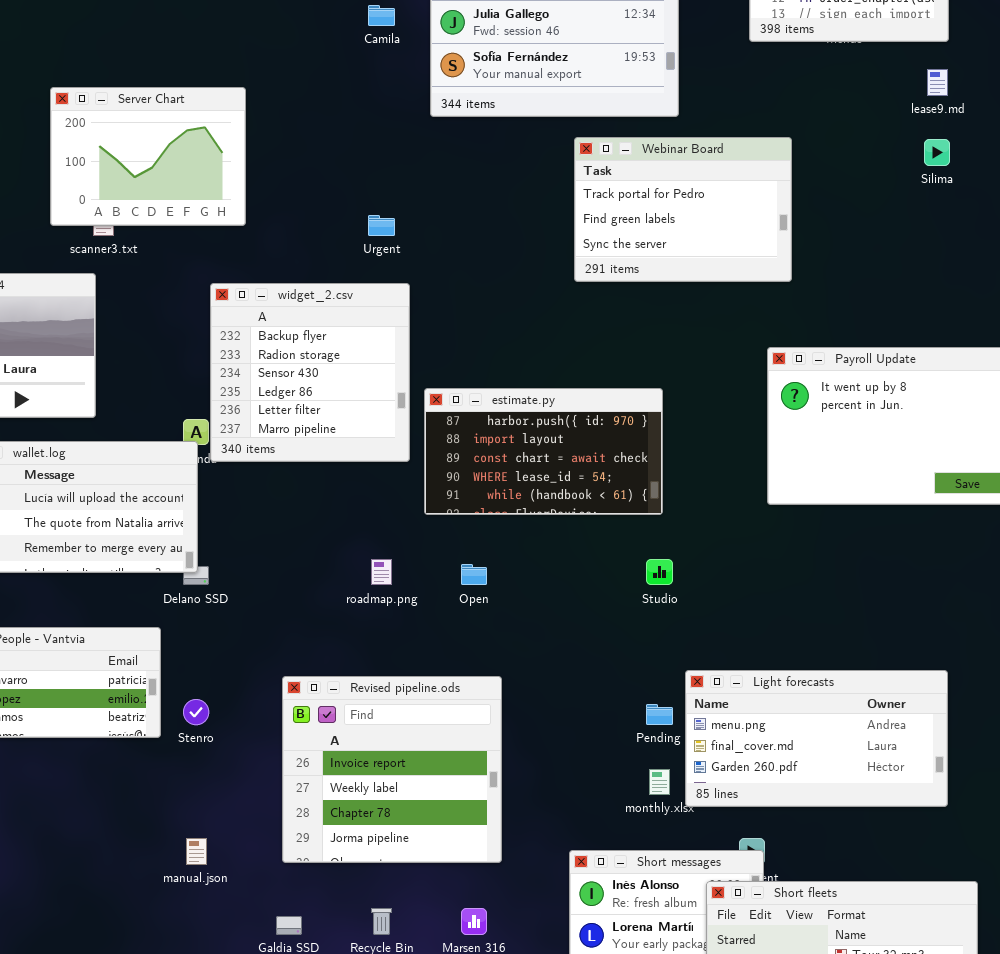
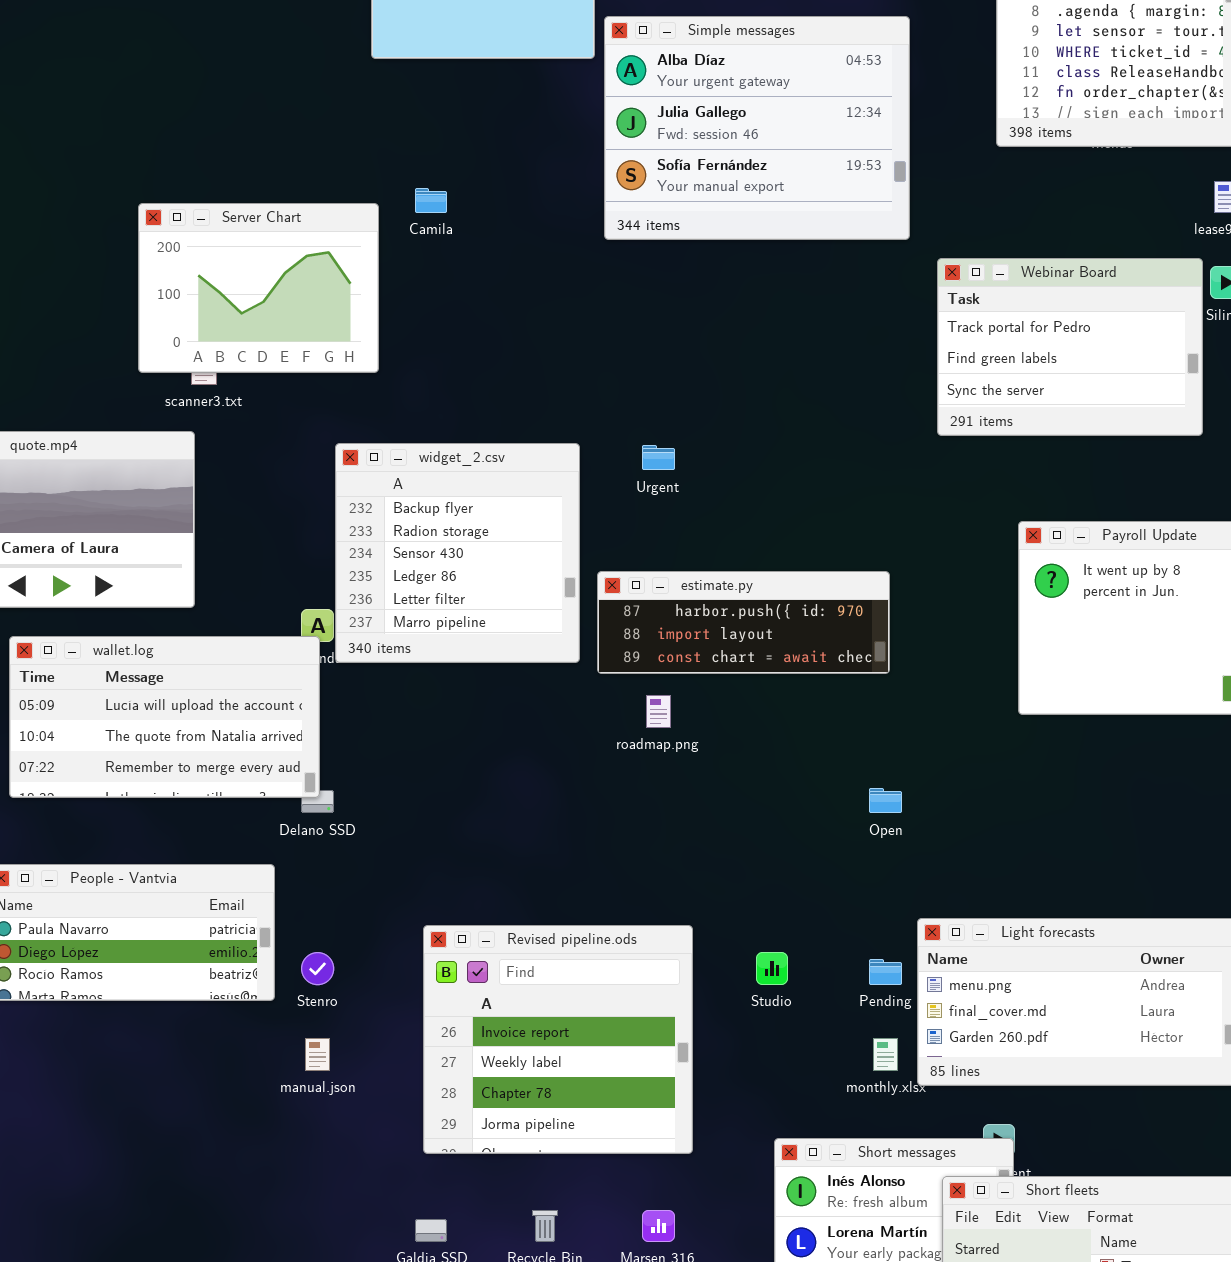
Camila: [368,5,395,26] -> [415,188,447,213], moved
Webinar Board: [574,137,792,282] -> [937,258,1203,436], moved
Urgent: [368,215,395,236] -> [642,445,675,470], moved
estimate.py: [424,388,663,515] -> [597,571,890,674], resized
roadmap.png: [371,559,392,585] -> [646,695,671,728], moved
Studio: [646,559,673,585] -> [756,952,788,985], moved
Open: [461,564,487,585] -> [869,788,902,813], moved
manual.json: [186,838,207,865] -> [305,1038,330,1071], moved

